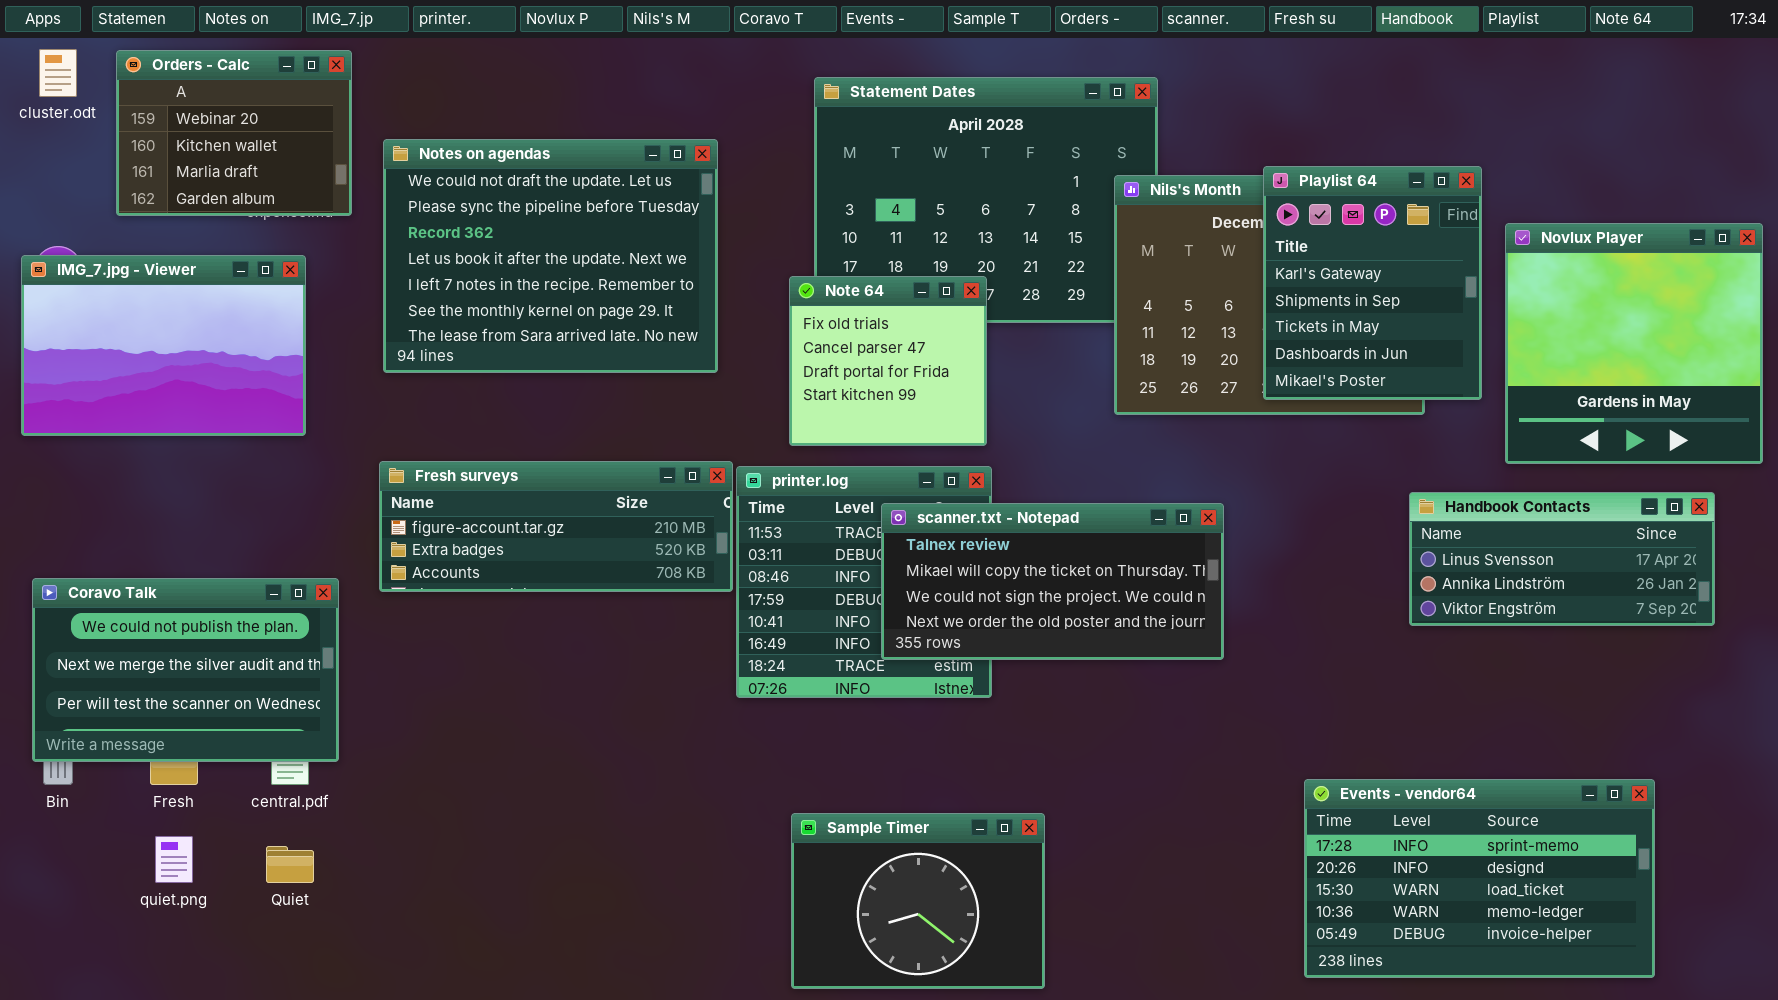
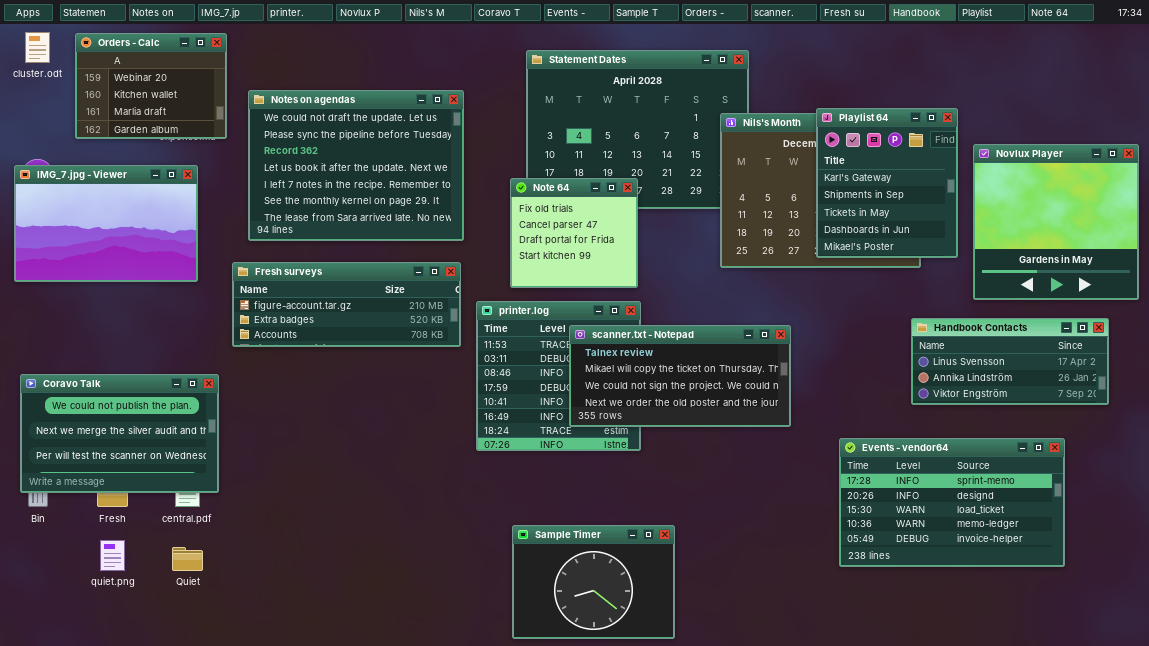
Fresh surveys: [379,461,733,592] -> [232,262,461,347], moved
Events - vendor64: [1304,779,1655,978] -> [839,438,1065,567], moved

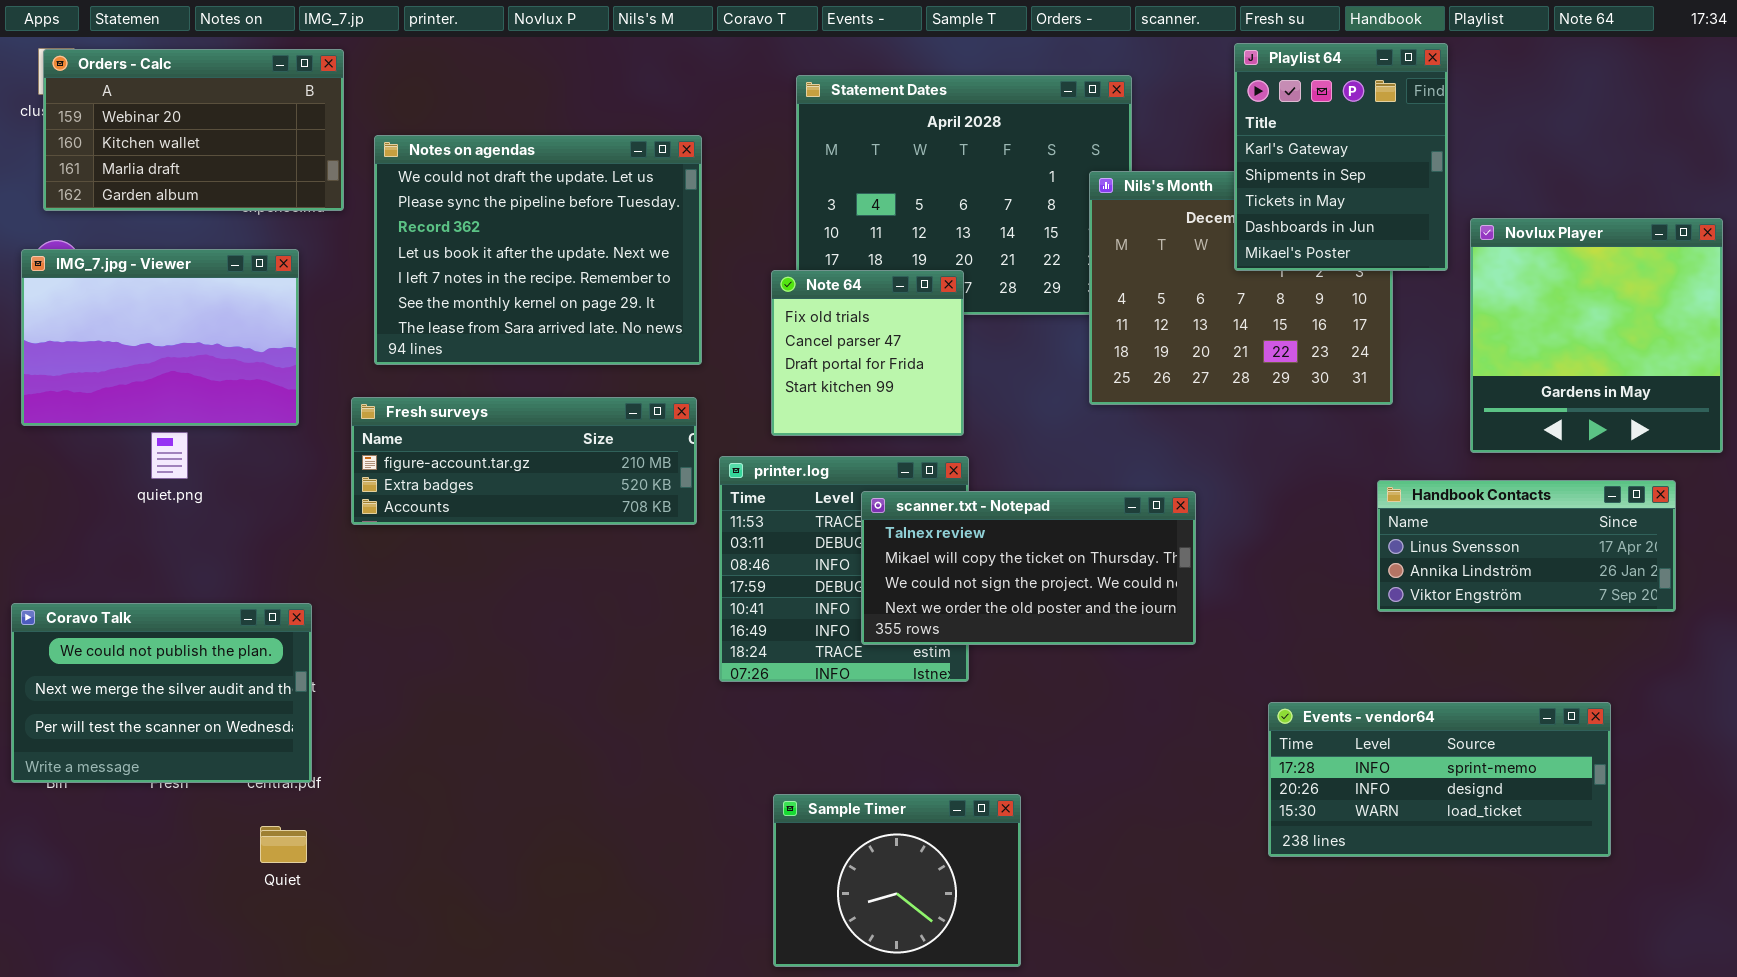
Orders - Calc: [75,33,227,139] -> [43,49,344,211], resized
Playlist 64: [816,108,958,258] -> [1234,43,1448,271], moved
Coravo Talk: [20,374,219,493] -> [11,603,312,783], moved
Events - vendor64: [839,438,1065,567] -> [1268,702,1611,857], resized
quiet.png: [100,540,125,571] -> [151,432,188,479], moved

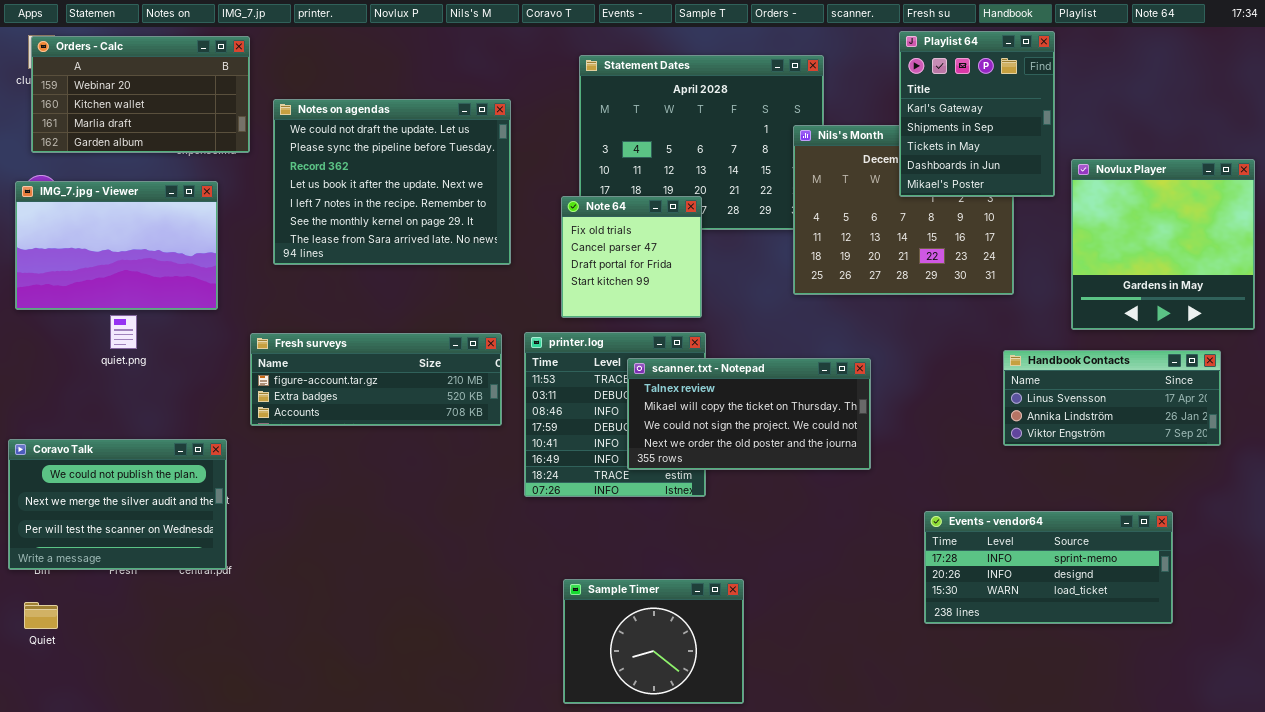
Fresh surveys: [351,397,697,525] -> [250,333,502,426], moved
Quiet: [260,826,307,863] -> [24,602,58,629], moved

